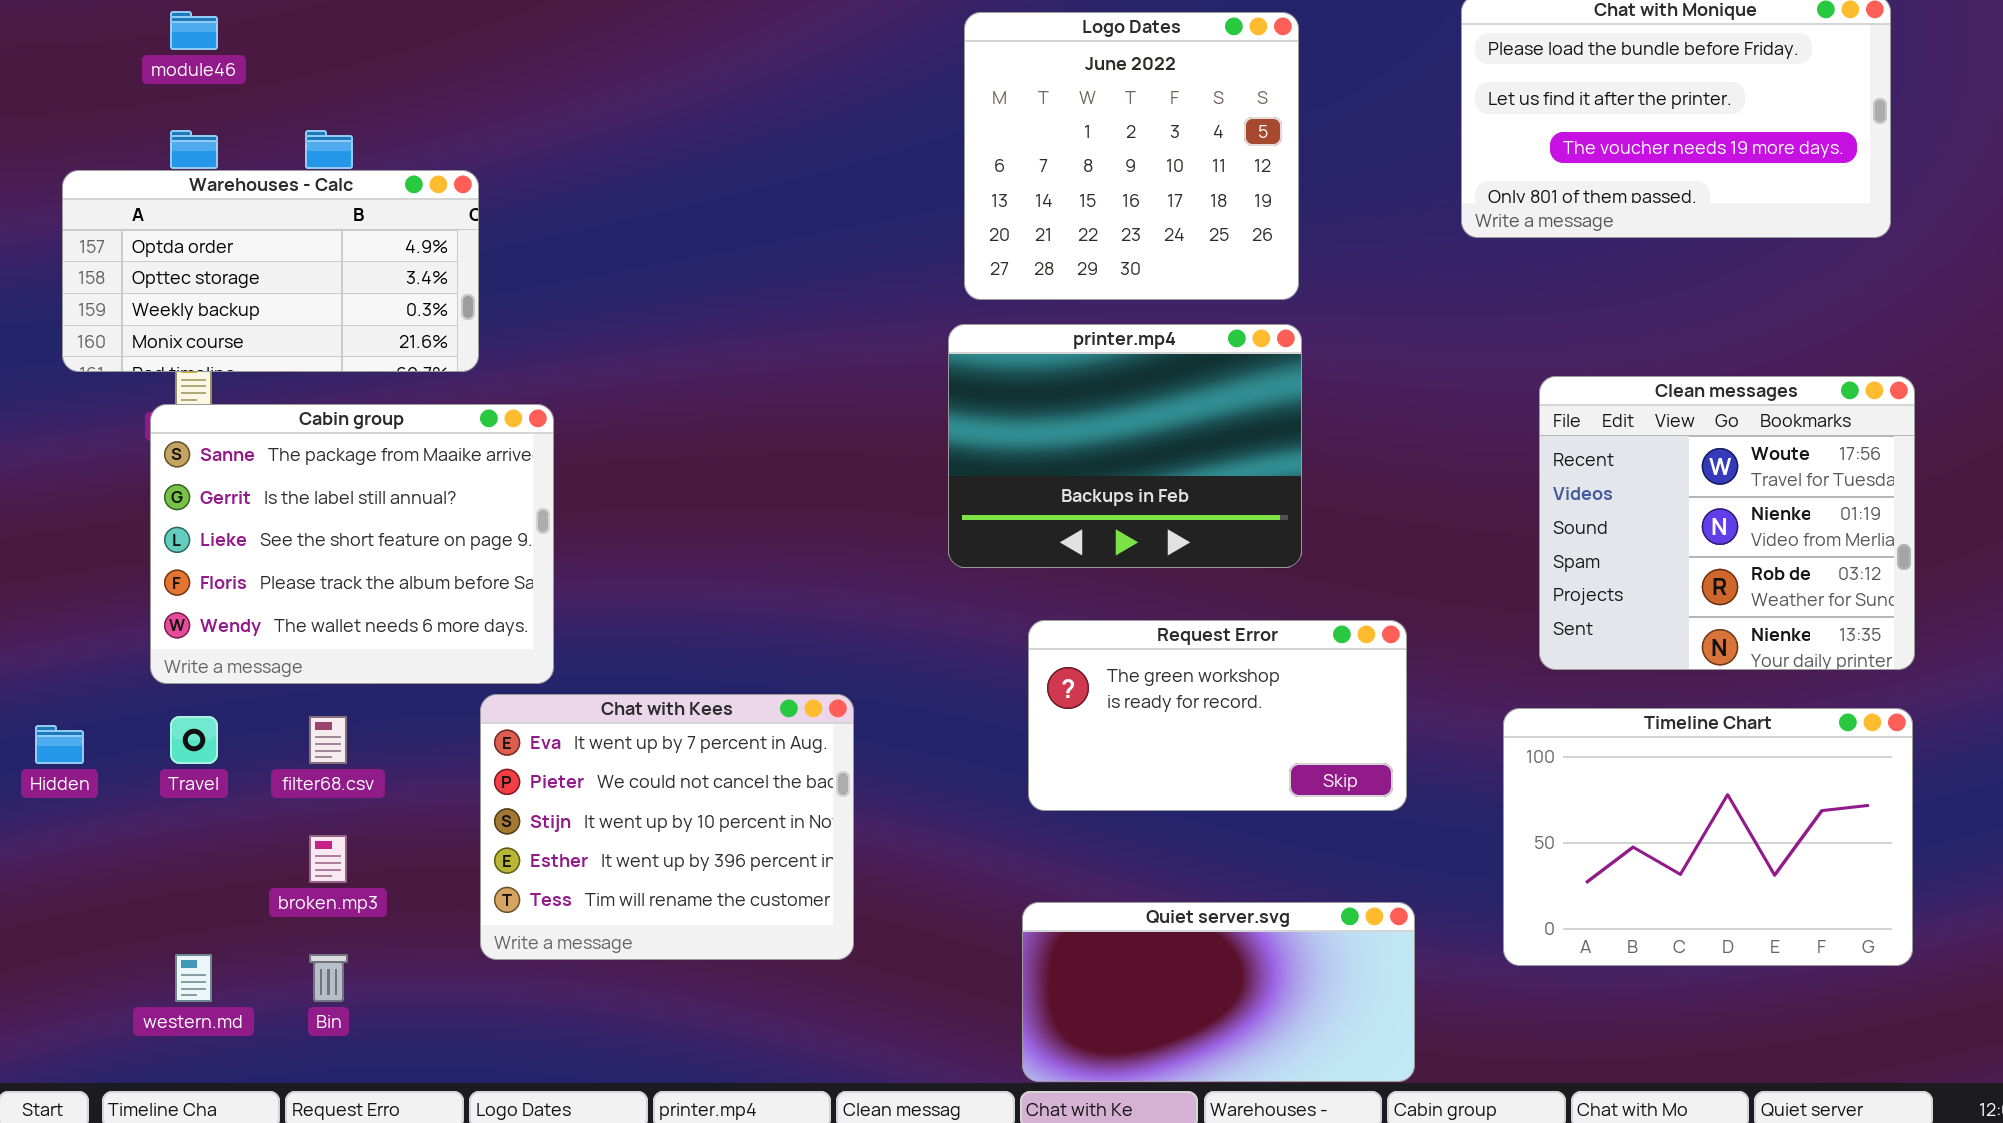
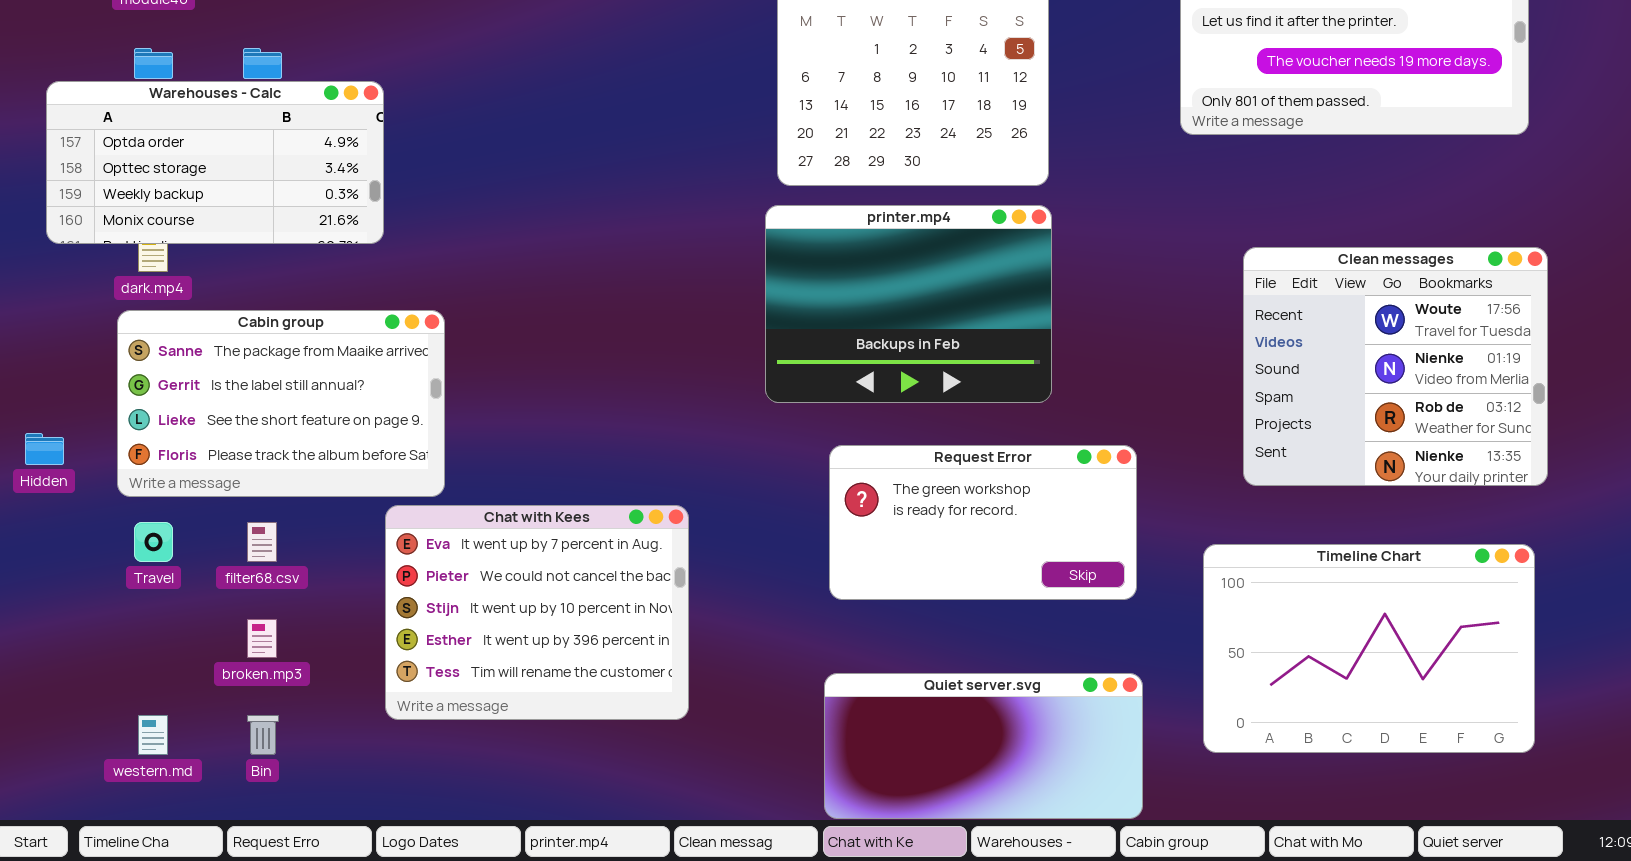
Cabin group: [150,404,554,684] -> [117,310,445,497], resized
Timeline Chart: [1503,708,1913,966] -> [1203,544,1535,753], moved
Hidden: [35,725,84,764] -> [25,433,64,465], moved

